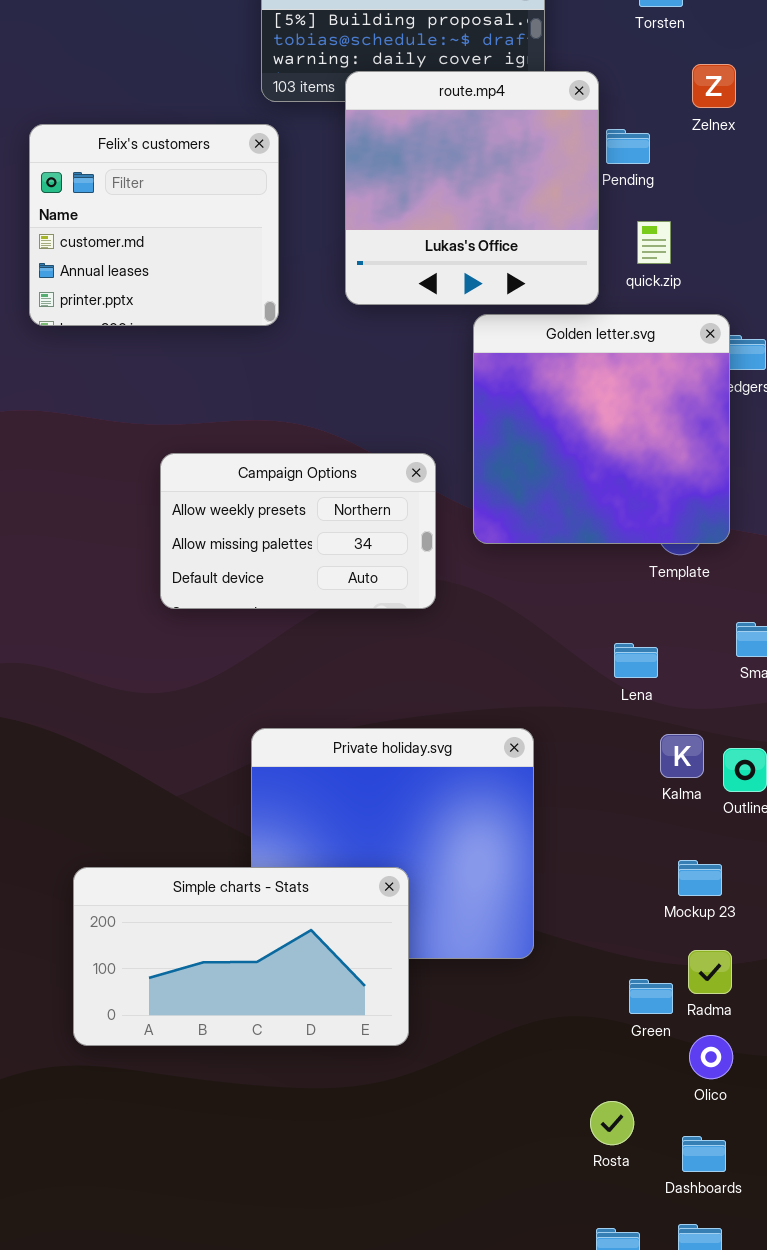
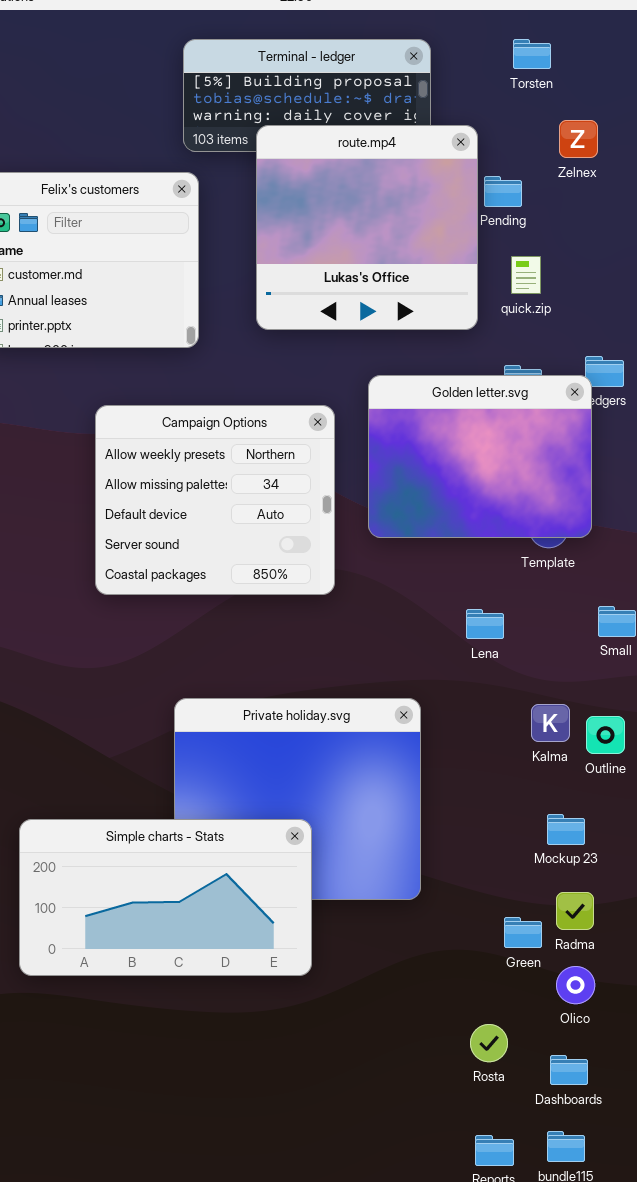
Golden letter.svg: [473,314,730,544] -> [368,375,592,538], resized
Campaign Options: [160,453,436,609] -> [95,405,335,595], resized
Lena: [614,643,658,678] -> [466,609,504,639], moved

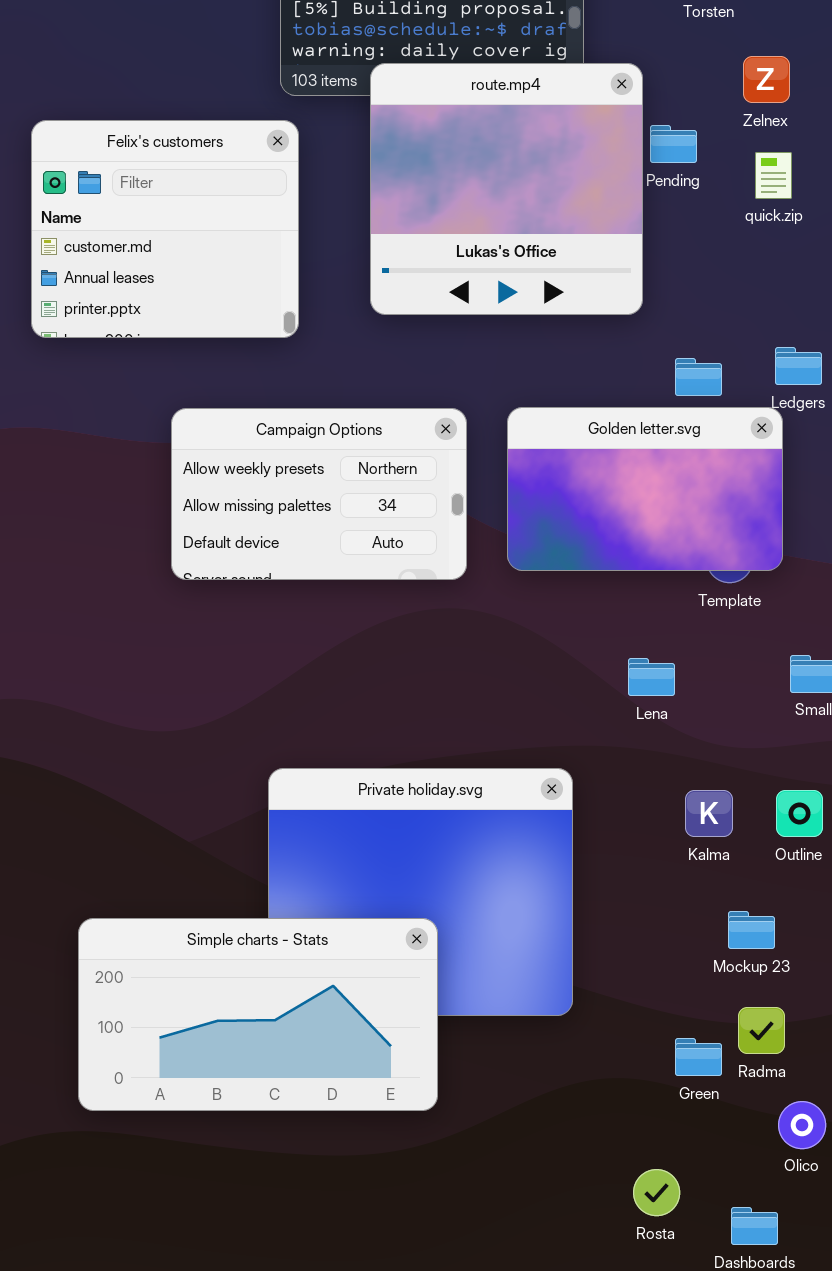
quick.zip: [511,256,541,294] -> [755,152,792,199], moved
Golden letter.svg: [368,375,592,538] -> [507,407,783,571], resized
Campaign Options: [95,405,335,595] -> [171,408,467,580], resized
Kalma: [531,704,570,742] -> [685,790,733,837], moved
Olico: [556,966,595,1004] -> [778,1101,826,1149], moved

